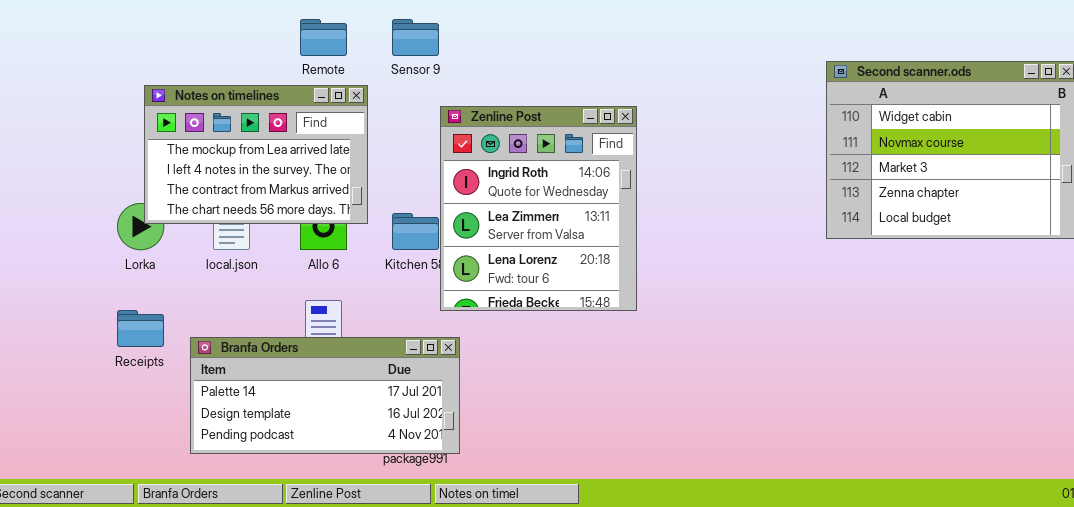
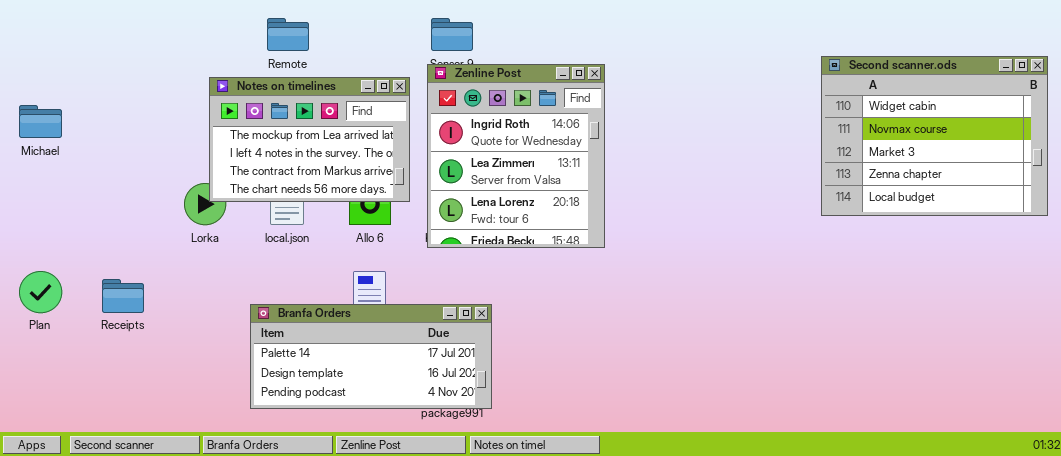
Remote: [300,19,347,56] -> [267,18,309,51], moved
Zenline Post: [440,106,637,311] -> [427,64,605,248], moved
Receipts: [117,310,164,347] -> [102,279,144,313], moved

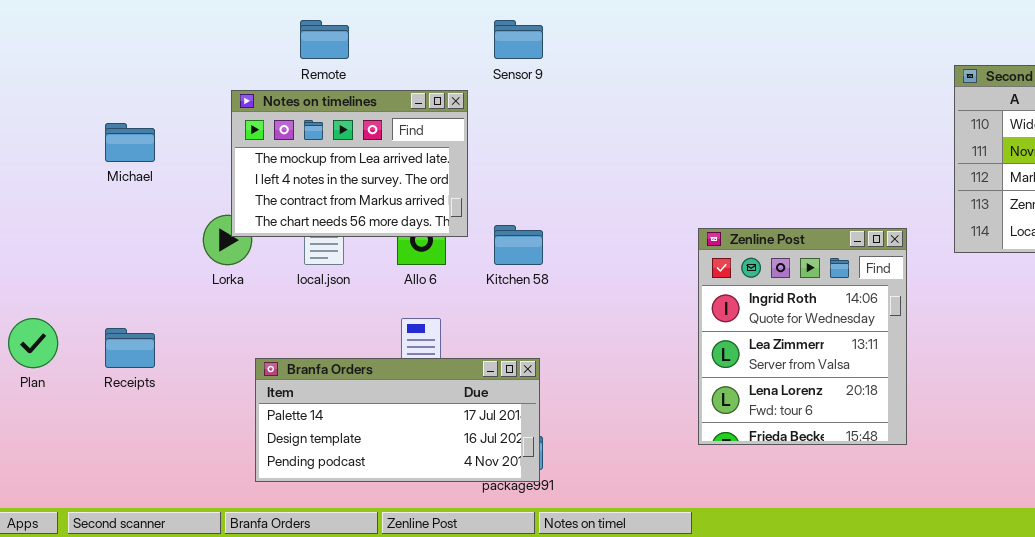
Zenline Post: [427,64,605,248] -> [698,228,907,445], moved
Michael: [19,105,62,138] -> [105,123,155,162], moved
Branfa Orders: [250,304,492,409] -> [255,358,540,482], moved

